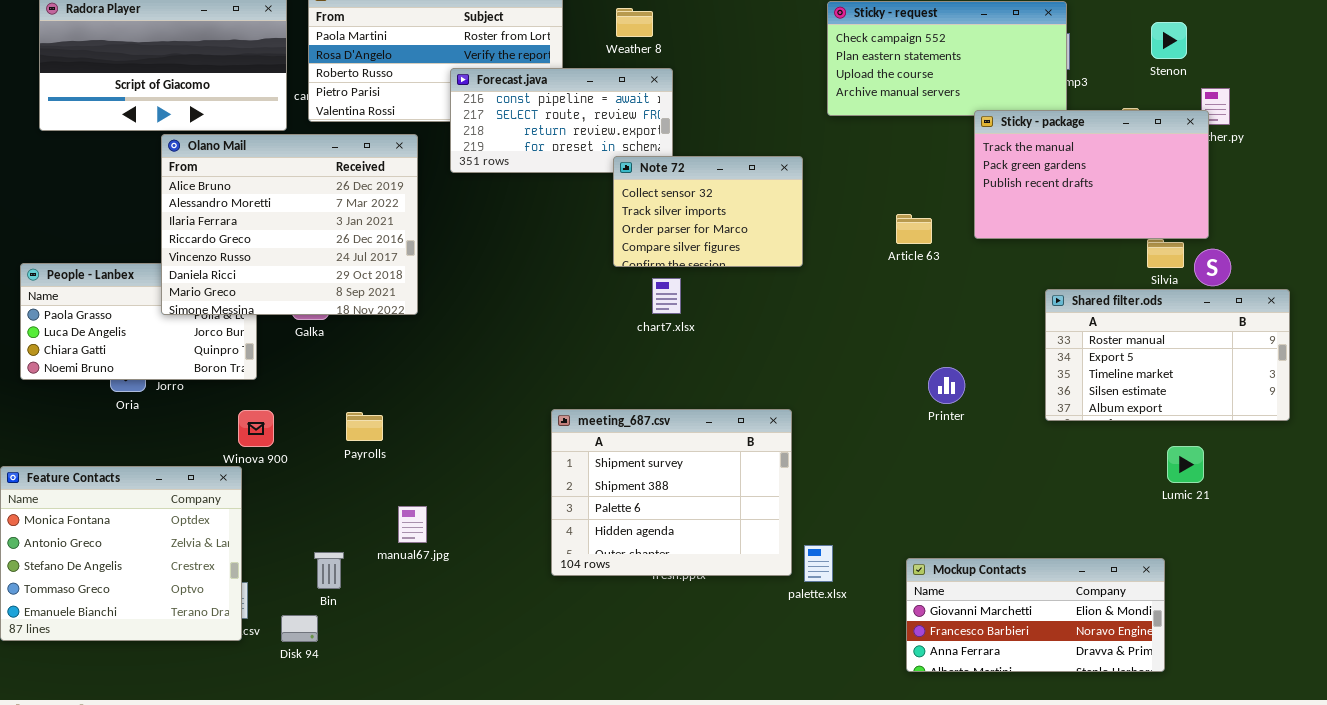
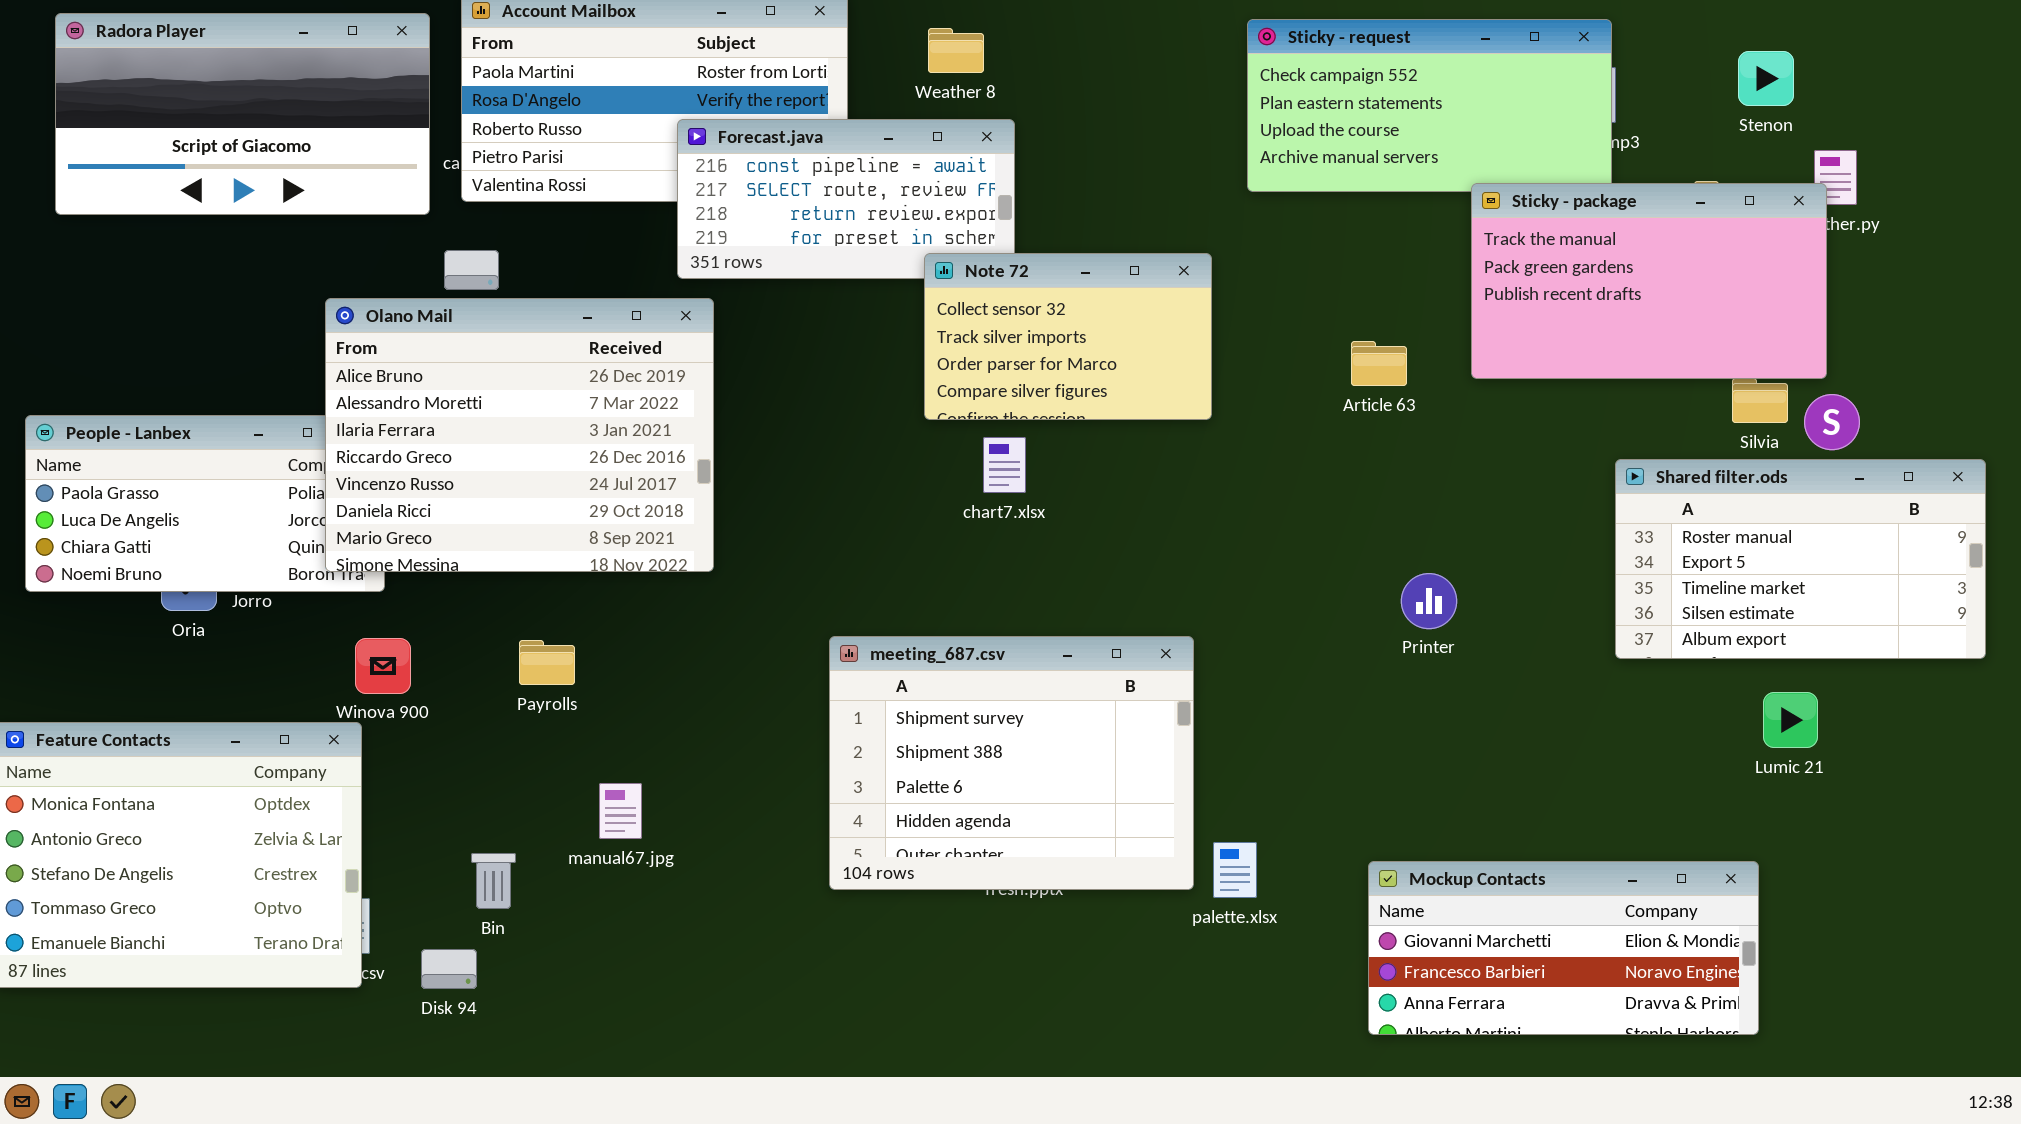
Olano Mail: [161,134,418,315] -> [325,298,714,572], moved
Shared filter.ods: [1045,289,1290,421] -> [1615,459,1986,659], moved

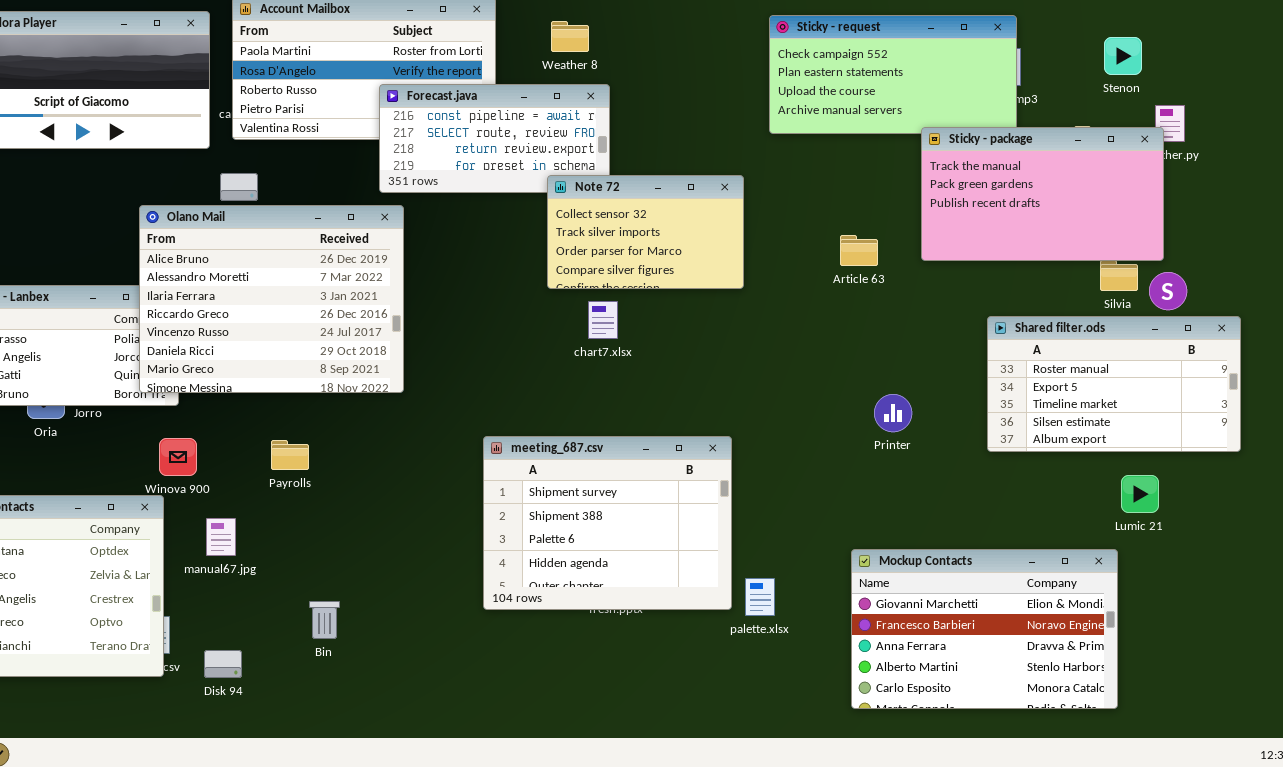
Shared filter.ods: [1615,459,1986,659] -> [987,316,1241,452], moved
manual67.jpg: [599,783,642,839] -> [206,518,236,556], moved
Bin: [471,853,516,909] -> [309,601,340,639], moved
Mockup Contacts: [1368,861,1759,1035] -> [851,549,1118,709], resized

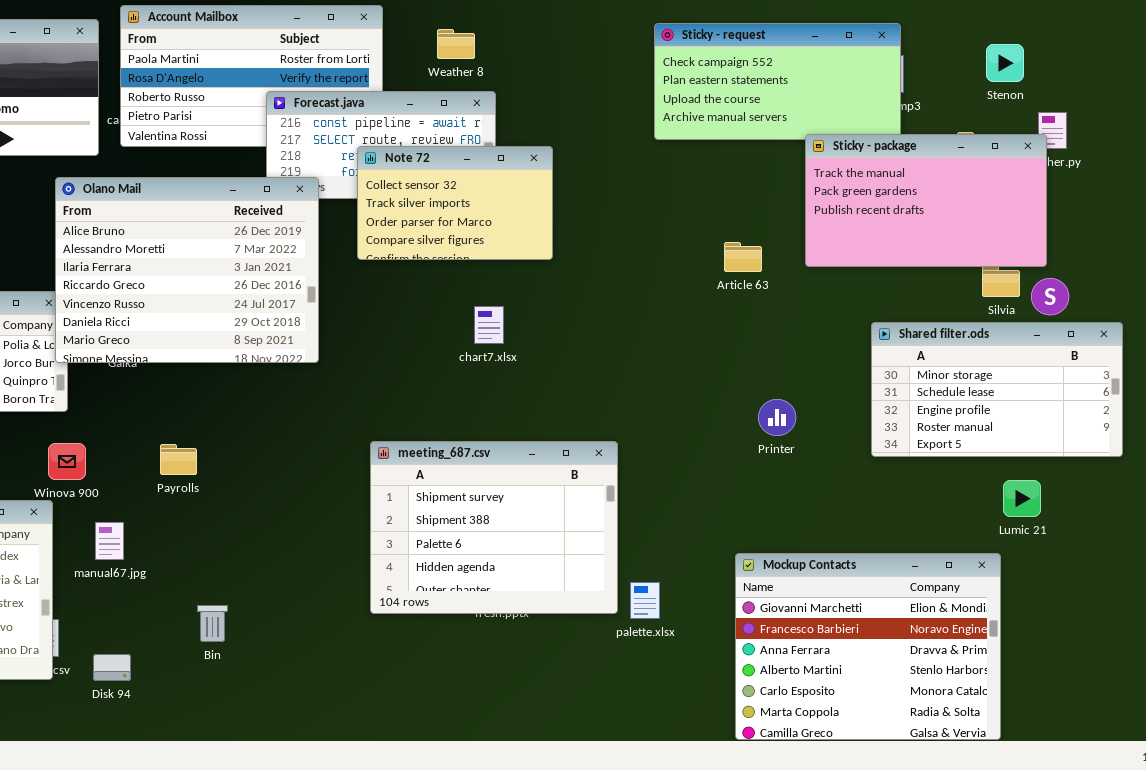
Note 72: [547,175,744,289] -> [357,146,553,260], moved
Olano Mail: [139,205,404,393] -> [55,177,319,363], moved
Shared filter.ods: [987,316,1241,452] -> [871,322,1123,457], scrolled up 3 rows
Mockup Contacts: [851,549,1118,709] -> [735,553,1001,740], resized

